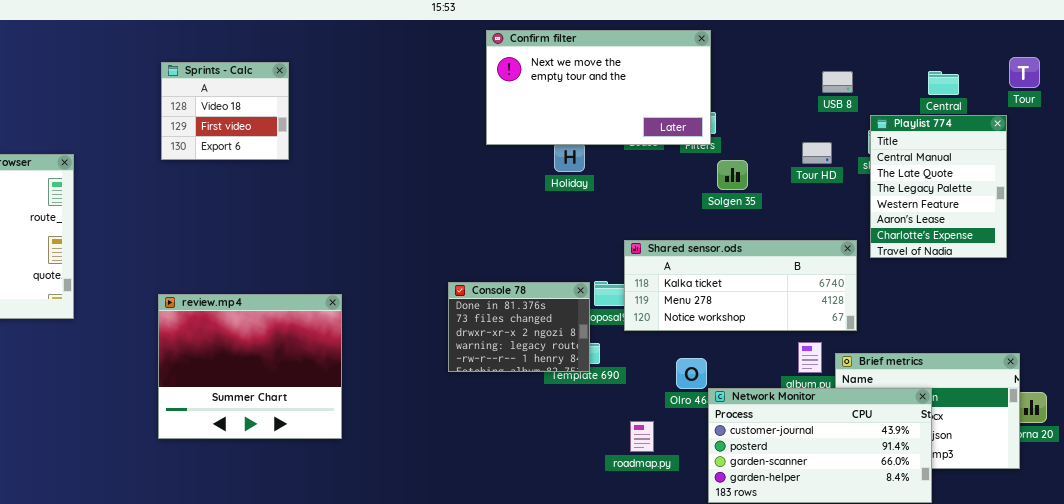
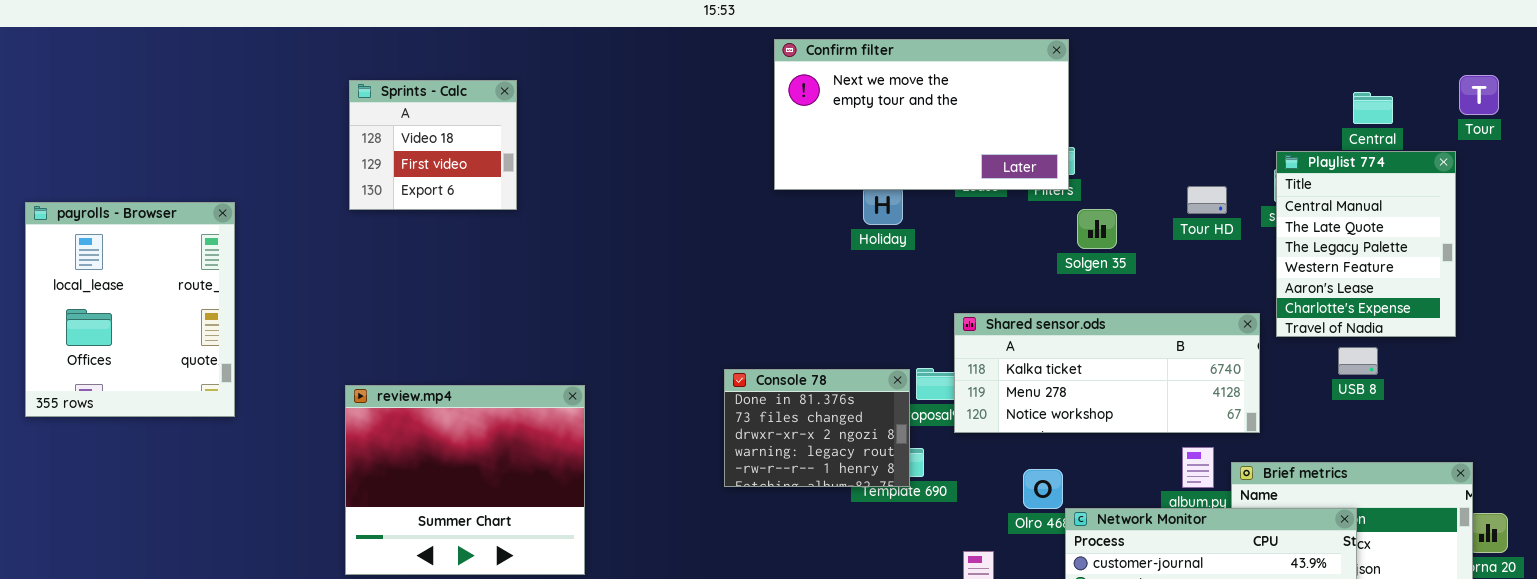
USB 8: [822,71,853,93] -> [1338,347,1378,375], moved

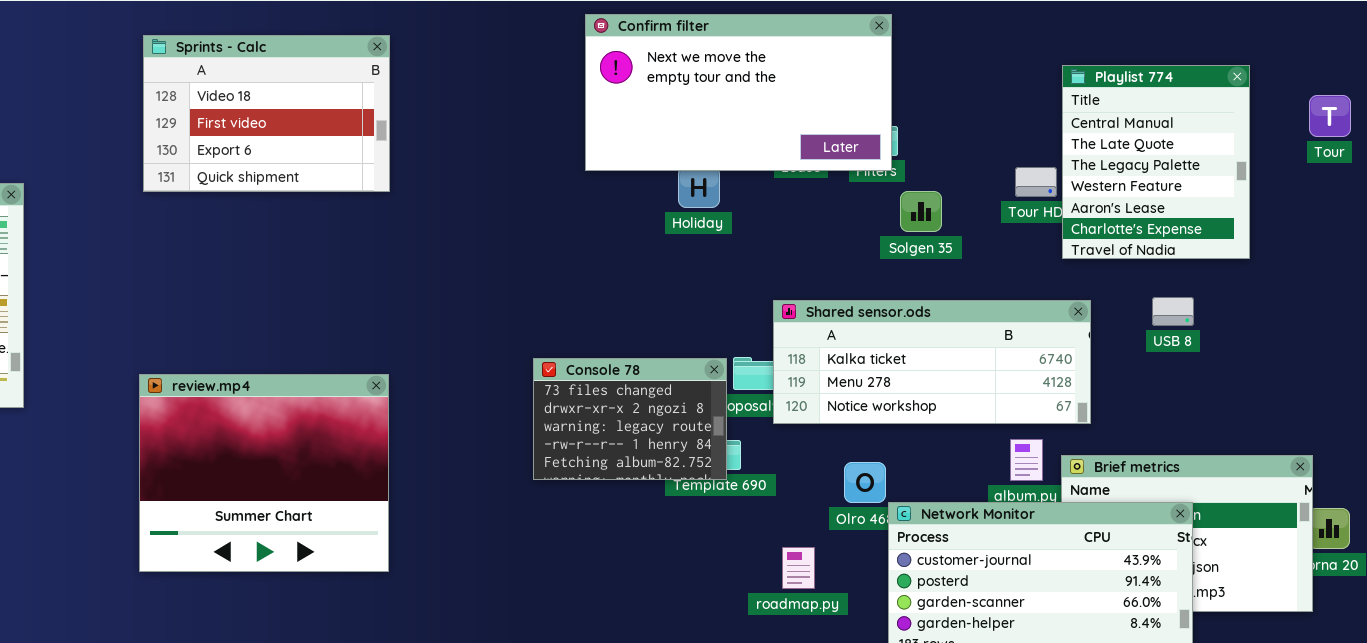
Tour: [1459,75,1499,115] -> [1309,95,1351,137], moved
Sprints - Calc: [349,80,517,210] -> [143,35,390,192], resized
Playlist 774: [1276,151,1456,337] -> [1062,65,1250,259], moved
USB 8: [1338,347,1378,375] -> [1152,297,1194,326], moved
Console 78: [724,369,910,487] -> [533,358,727,480], scrolled down 1 row

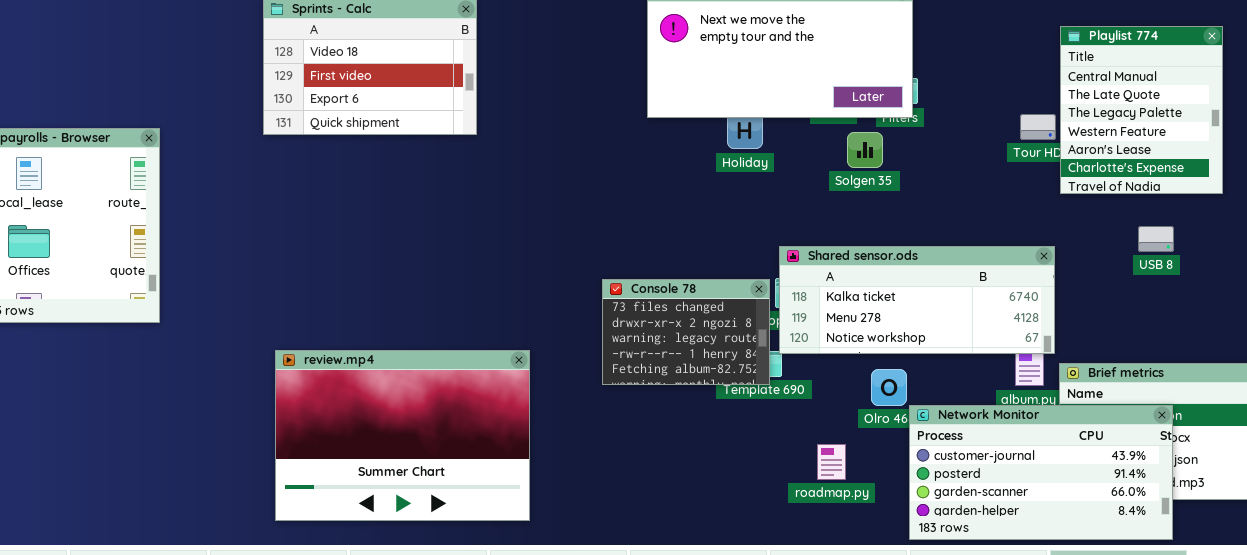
Solgen 35: [900,191,942,232] -> [847,132,883,168], moved
Shared sensor.ods: [773,300,1091,424] -> [779,246,1055,354], moved
review.mp4: [139,374,389,572] -> [275,350,530,521], moved, resized

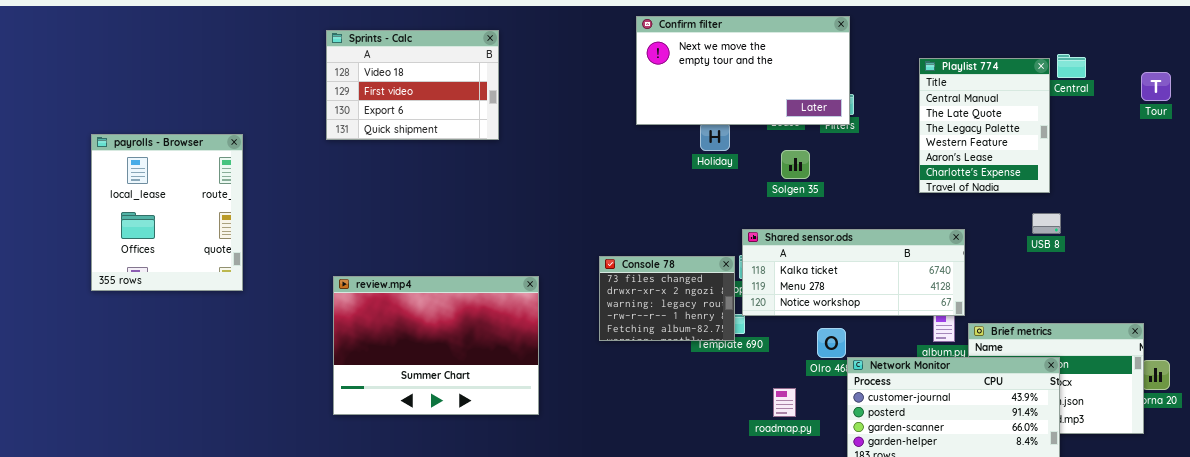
Playlist 774: [1060,26,1223,194] -> [919,58,1050,193], moved
Solgen 35: [847,132,883,168] -> [781,150,810,179], moved
review.mp4: [275,350,530,521] -> [333,276,539,415], moved

